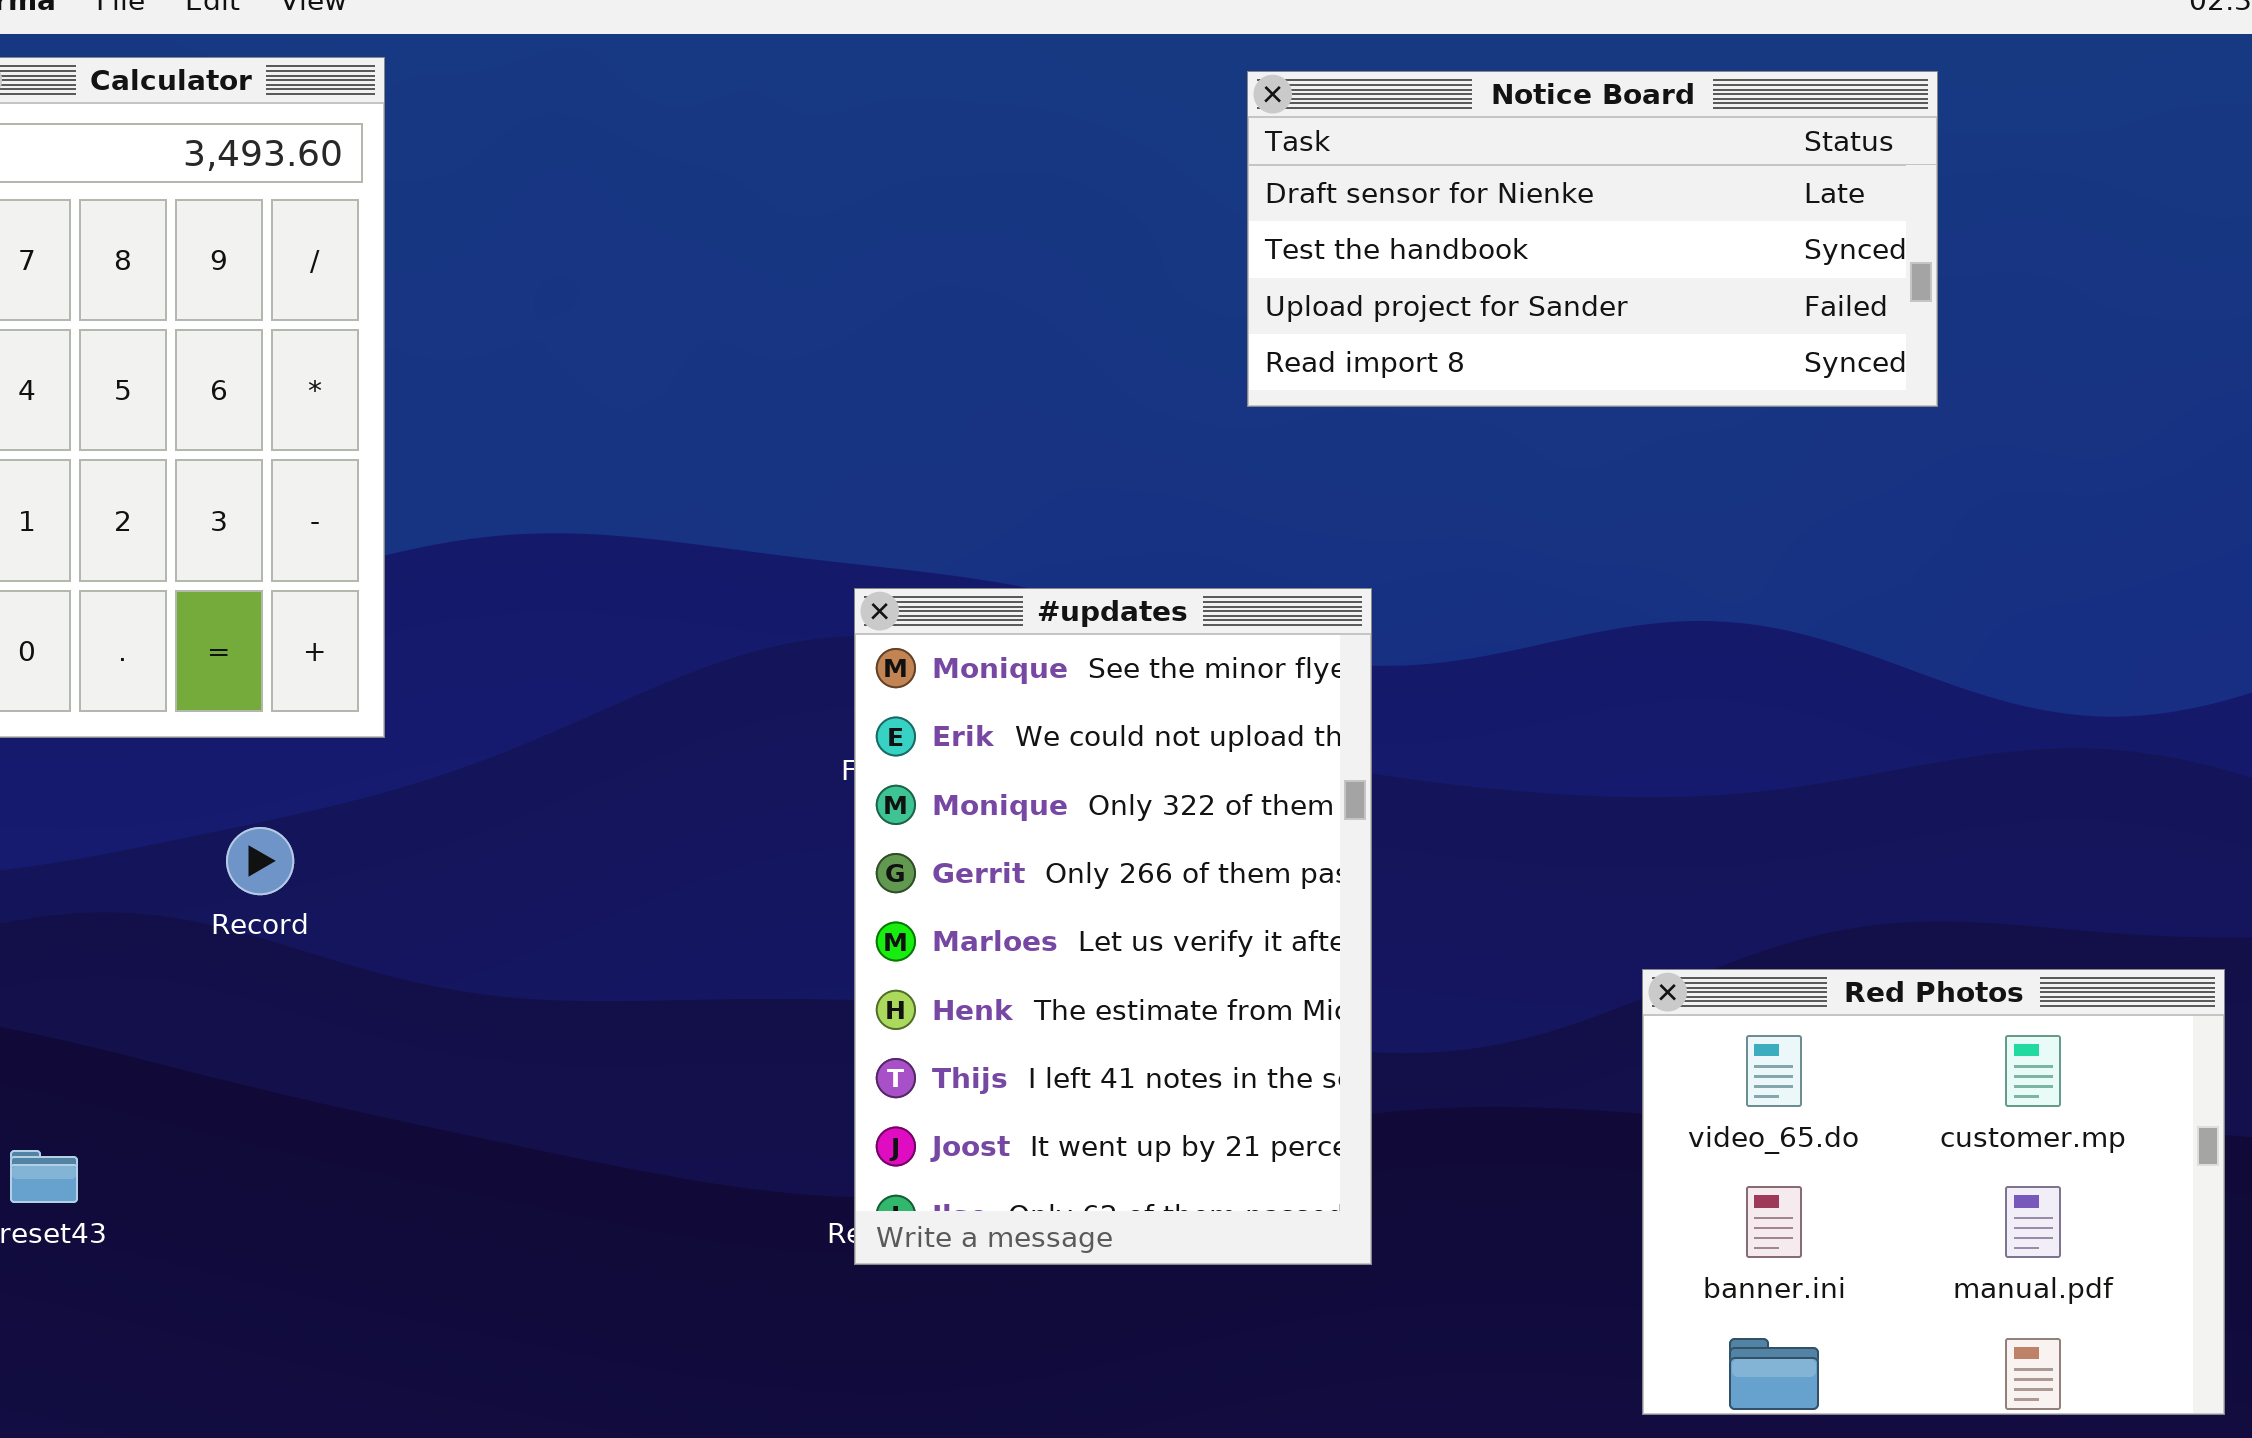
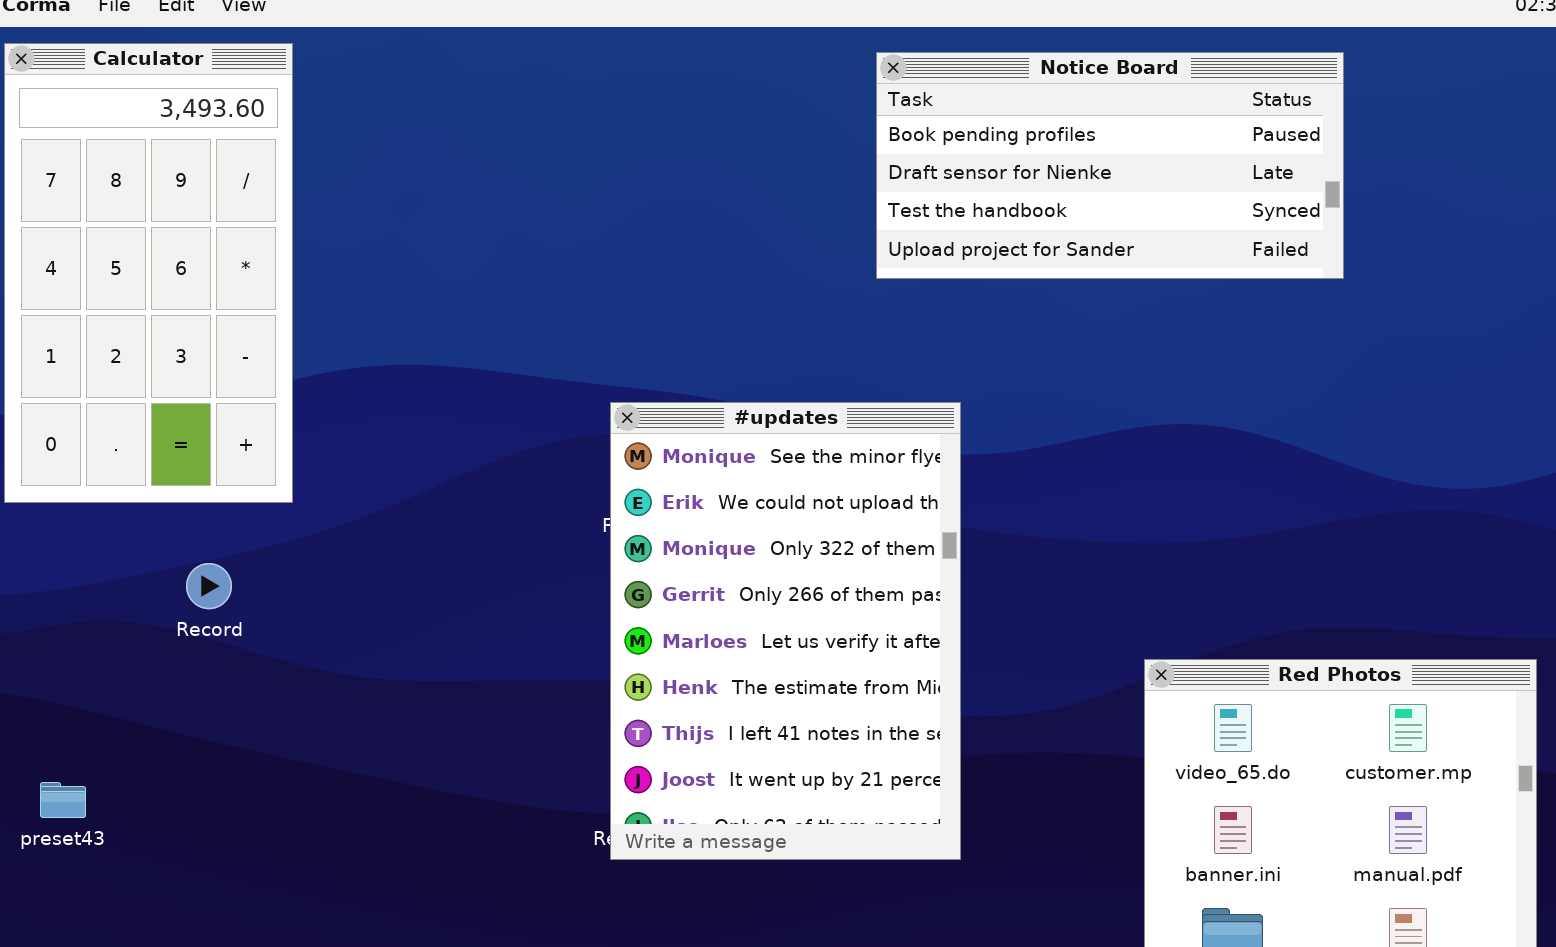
Notice Board: [1247,71,1938,407] -> [876,52,1344,279], scrolled up 1 row

